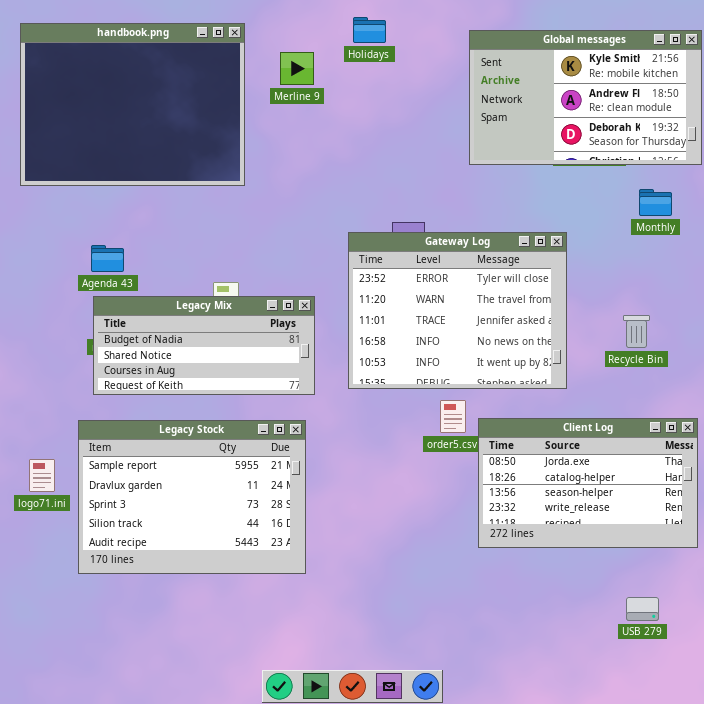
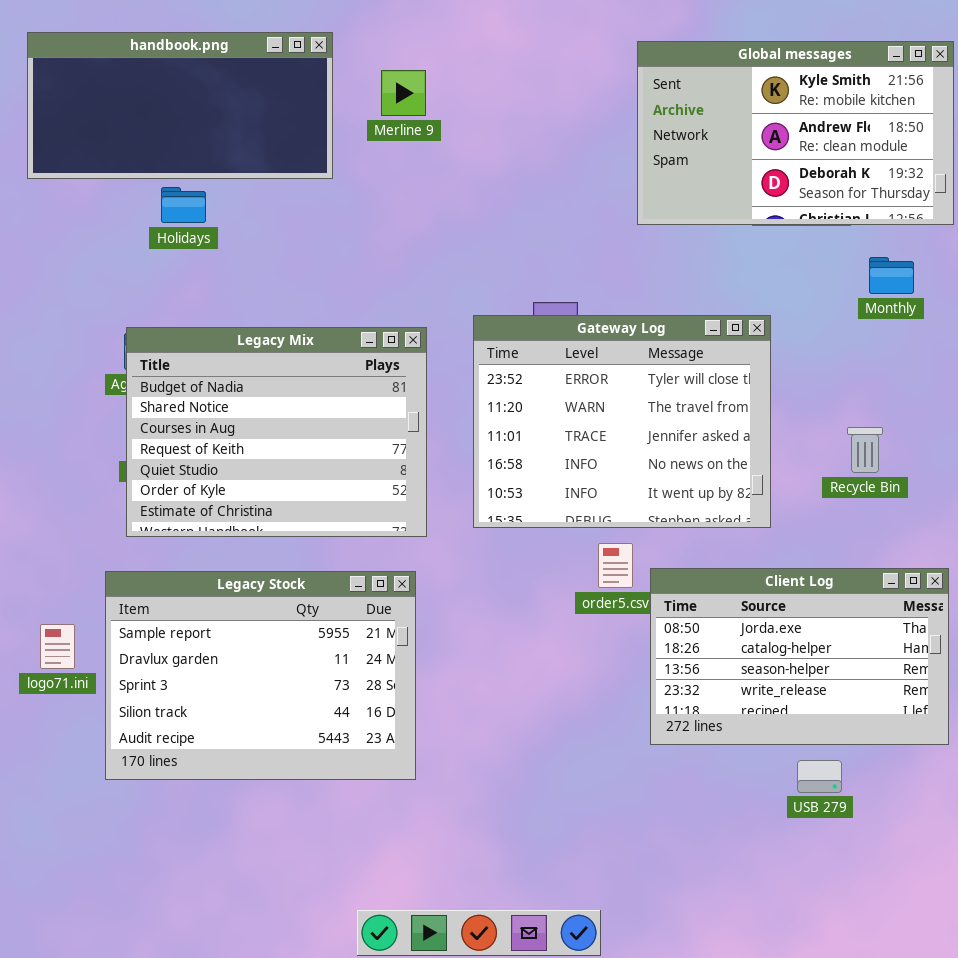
Holidays: [353,17,386,43] -> [161,187,206,223], moved
handbook.png: [20,23,245,186] -> [27,32,333,179], resized
Legacy Mix: [93,296,315,395] -> [126,327,427,537], resized
USB 279: [626,597,659,621] -> [797,760,842,793], moved

